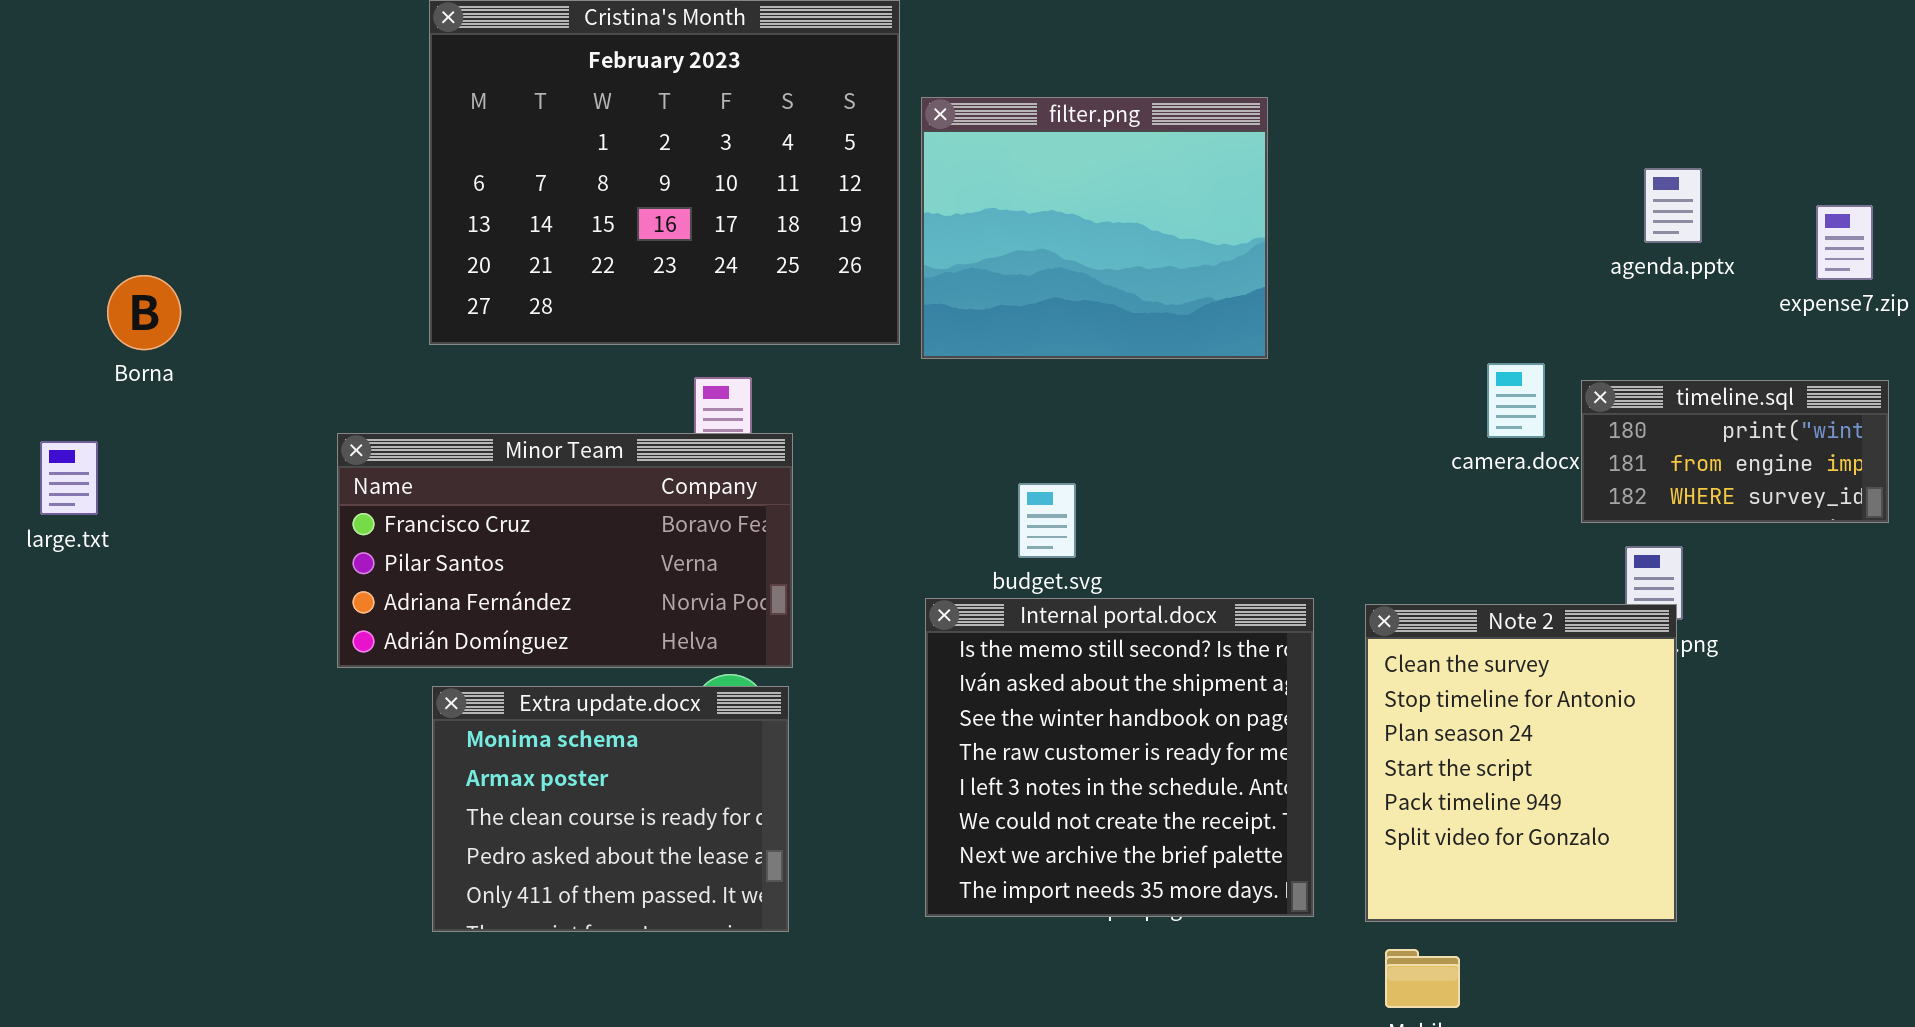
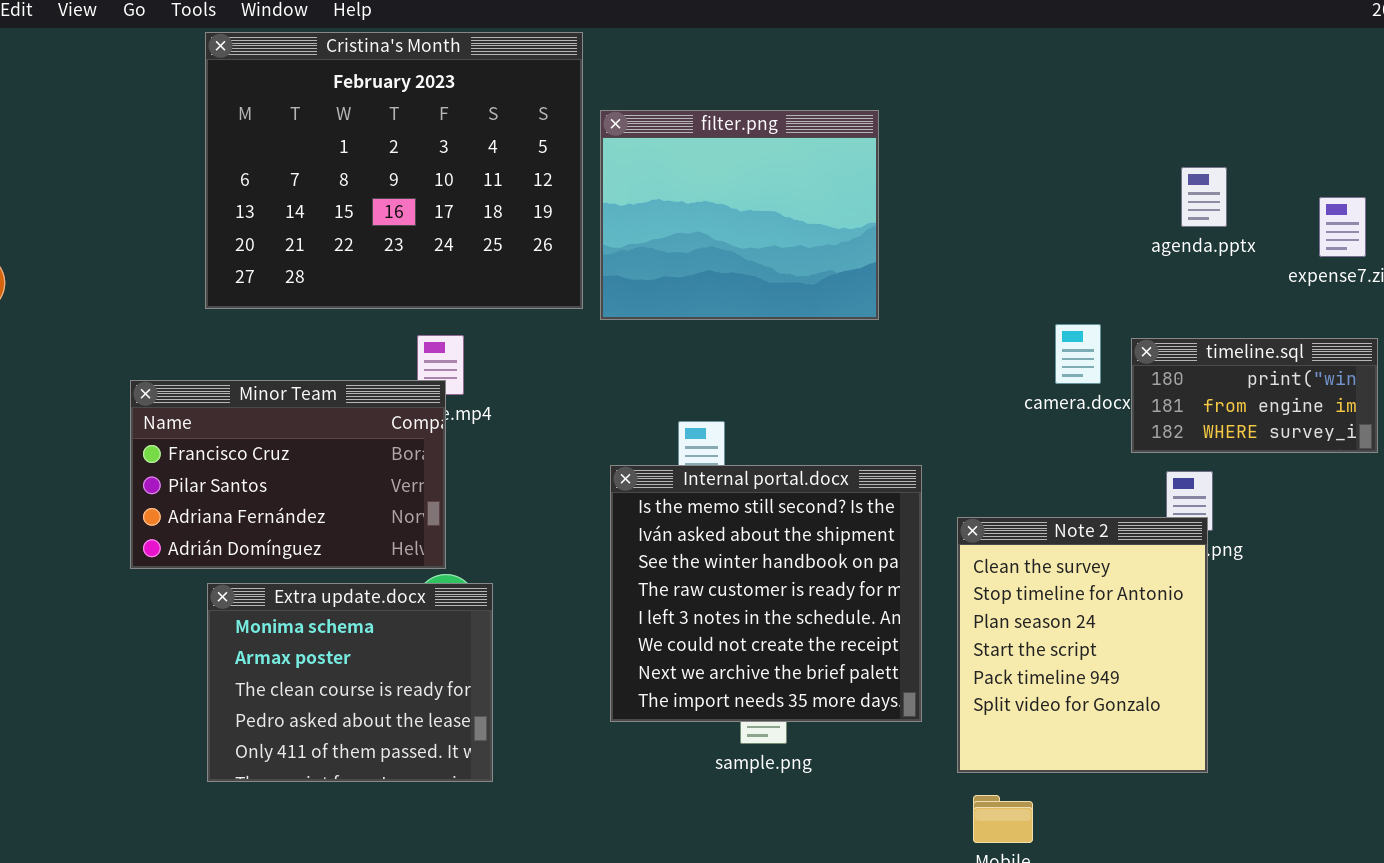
Minor Team: [337,433,793,668] -> [130,380,446,569], resized
Internal portal.docx: [925,598,1314,917] -> [610,465,922,722], moved

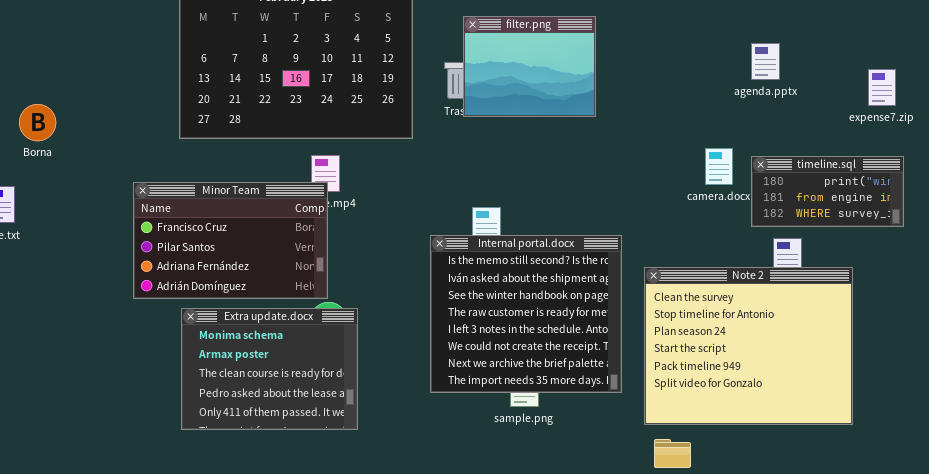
filter.png: [600,110,879,320] -> [463,16,596,117], resized
agenda.pptx: [1181,167,1227,227] -> [751,43,780,80], moved
Note 2: [957,517,1208,773] -> [644,267,853,425], resized

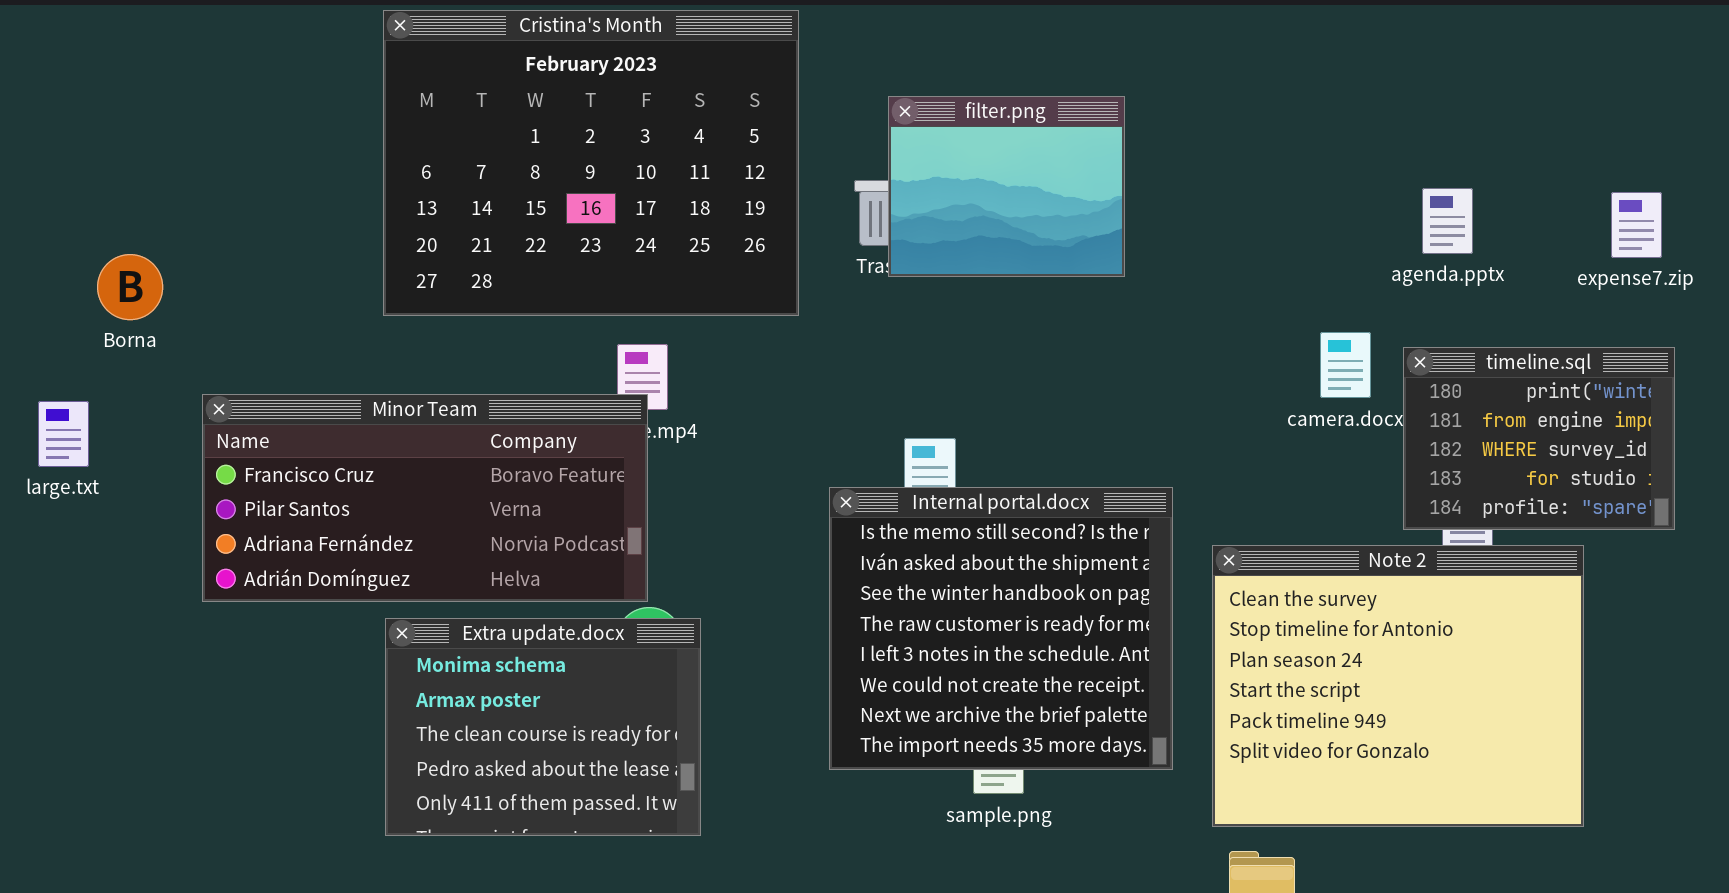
agenda.pptx: [751,43,780,80] -> [1422,188,1473,254], moved
timeline.sql: [751,156,904,227] -> [1403,347,1675,530], resized
Minor Team: [133,182,328,299] -> [202,394,648,602], resized

